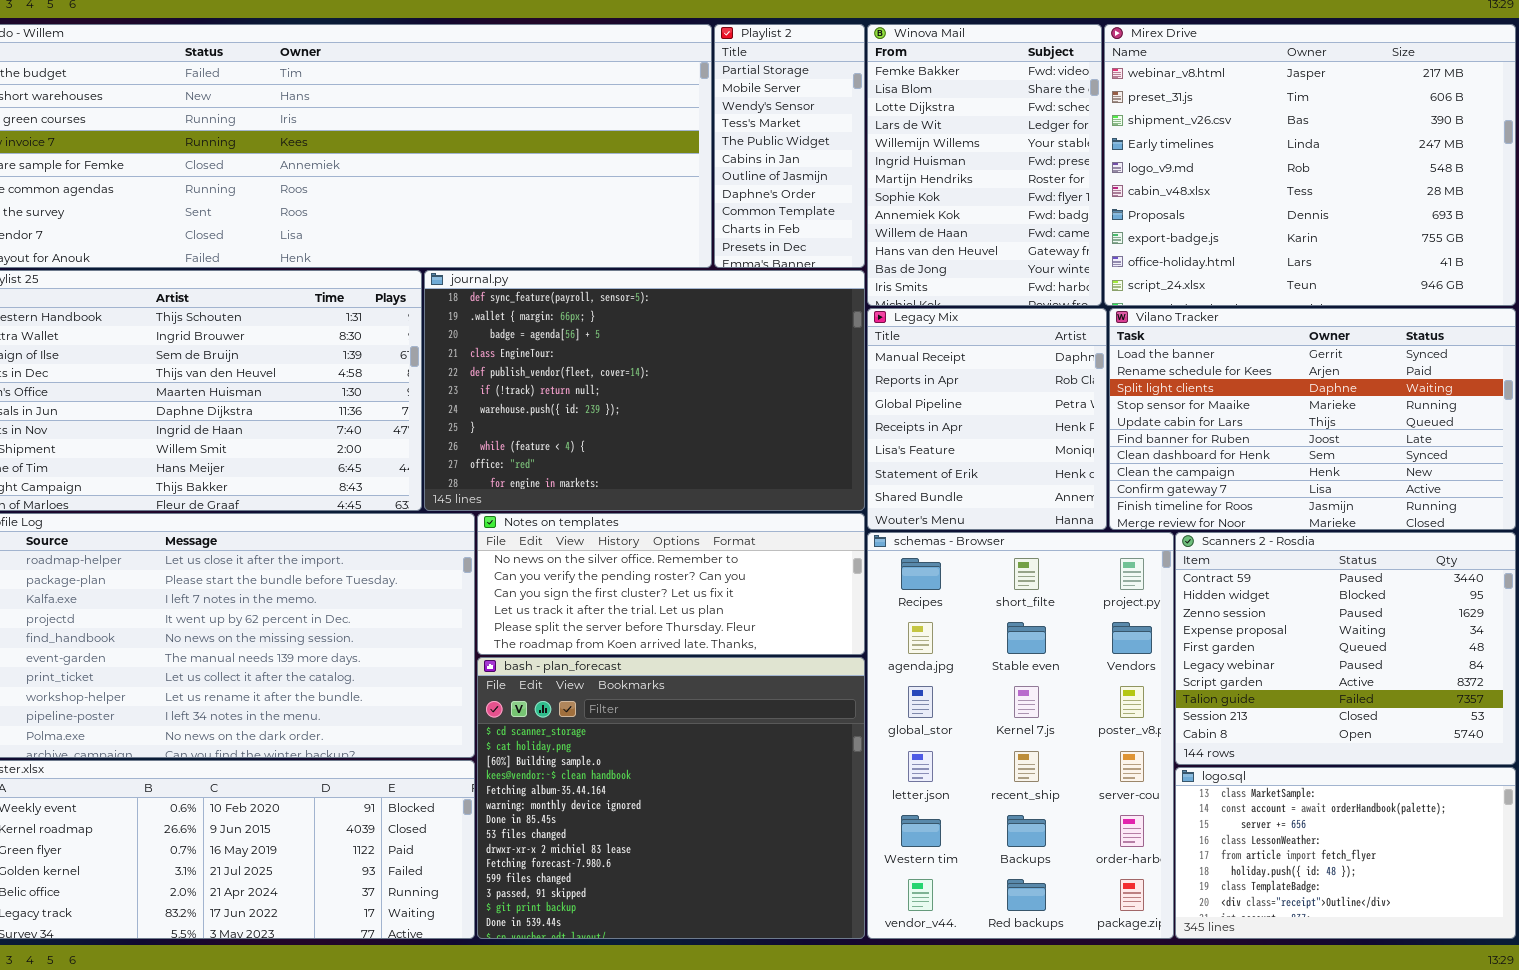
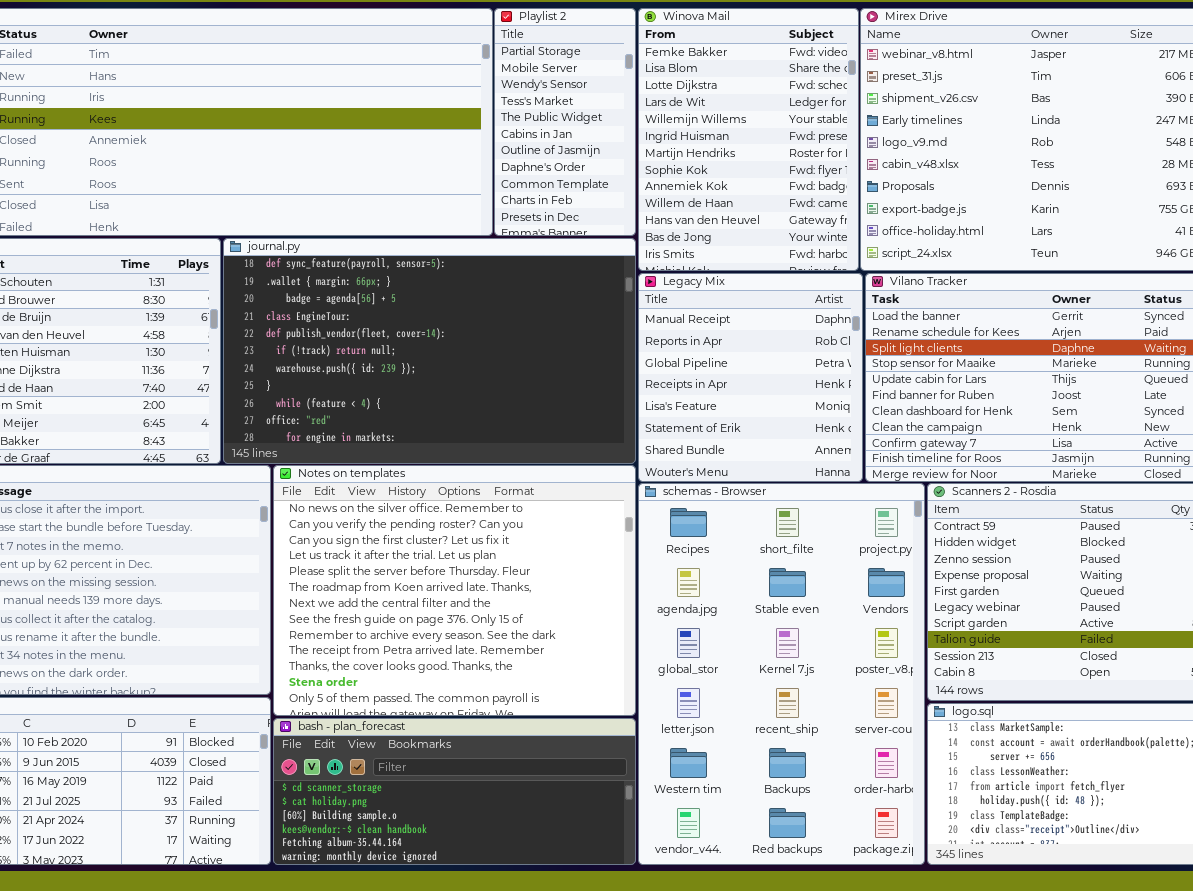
Notes on templates: [477,513,865,655] -> [273,465,636,716], resized
bash - plan_forecast: [477,657,865,939] -> [273,718,636,865], resized

